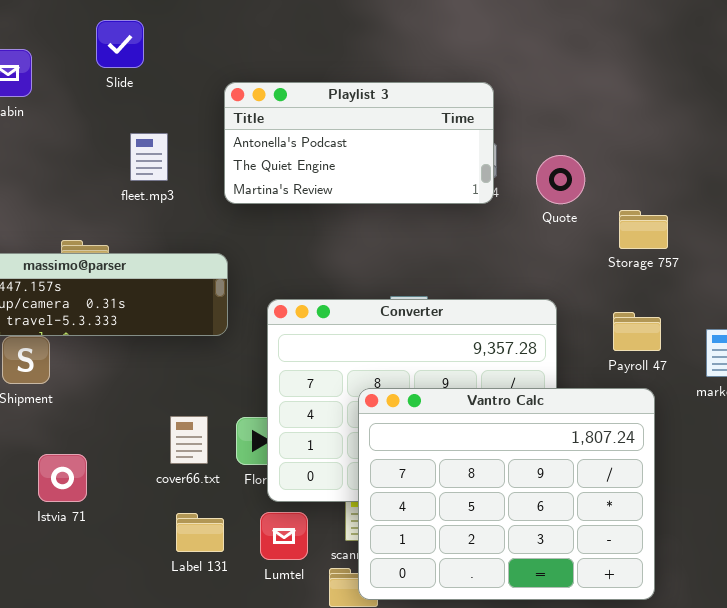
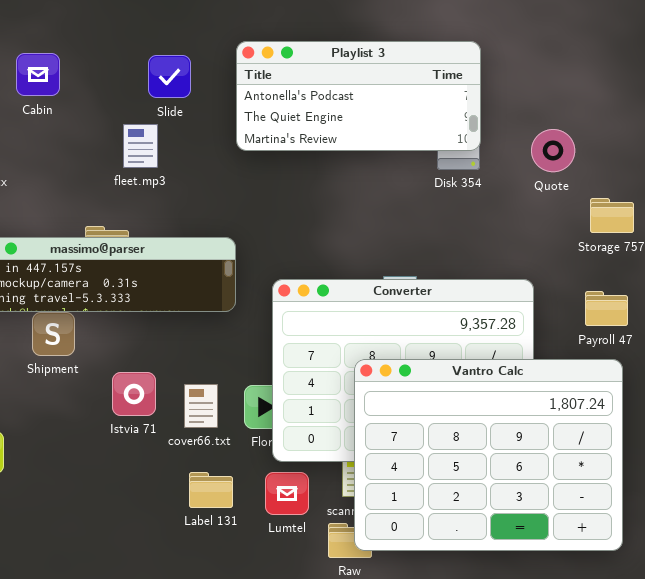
Slide: [96,20,144,68] -> [148,55,191,98], moved
Playlist 3: [224,82,494,204] -> [236,41,481,151], moved
fleet.mp3: [130,133,168,181] -> [123,124,158,168], moved
Quote: [536,155,585,204] -> [531,129,575,172], moved
Istvia 71: [38,454,87,502] -> [112,372,156,416], moved

